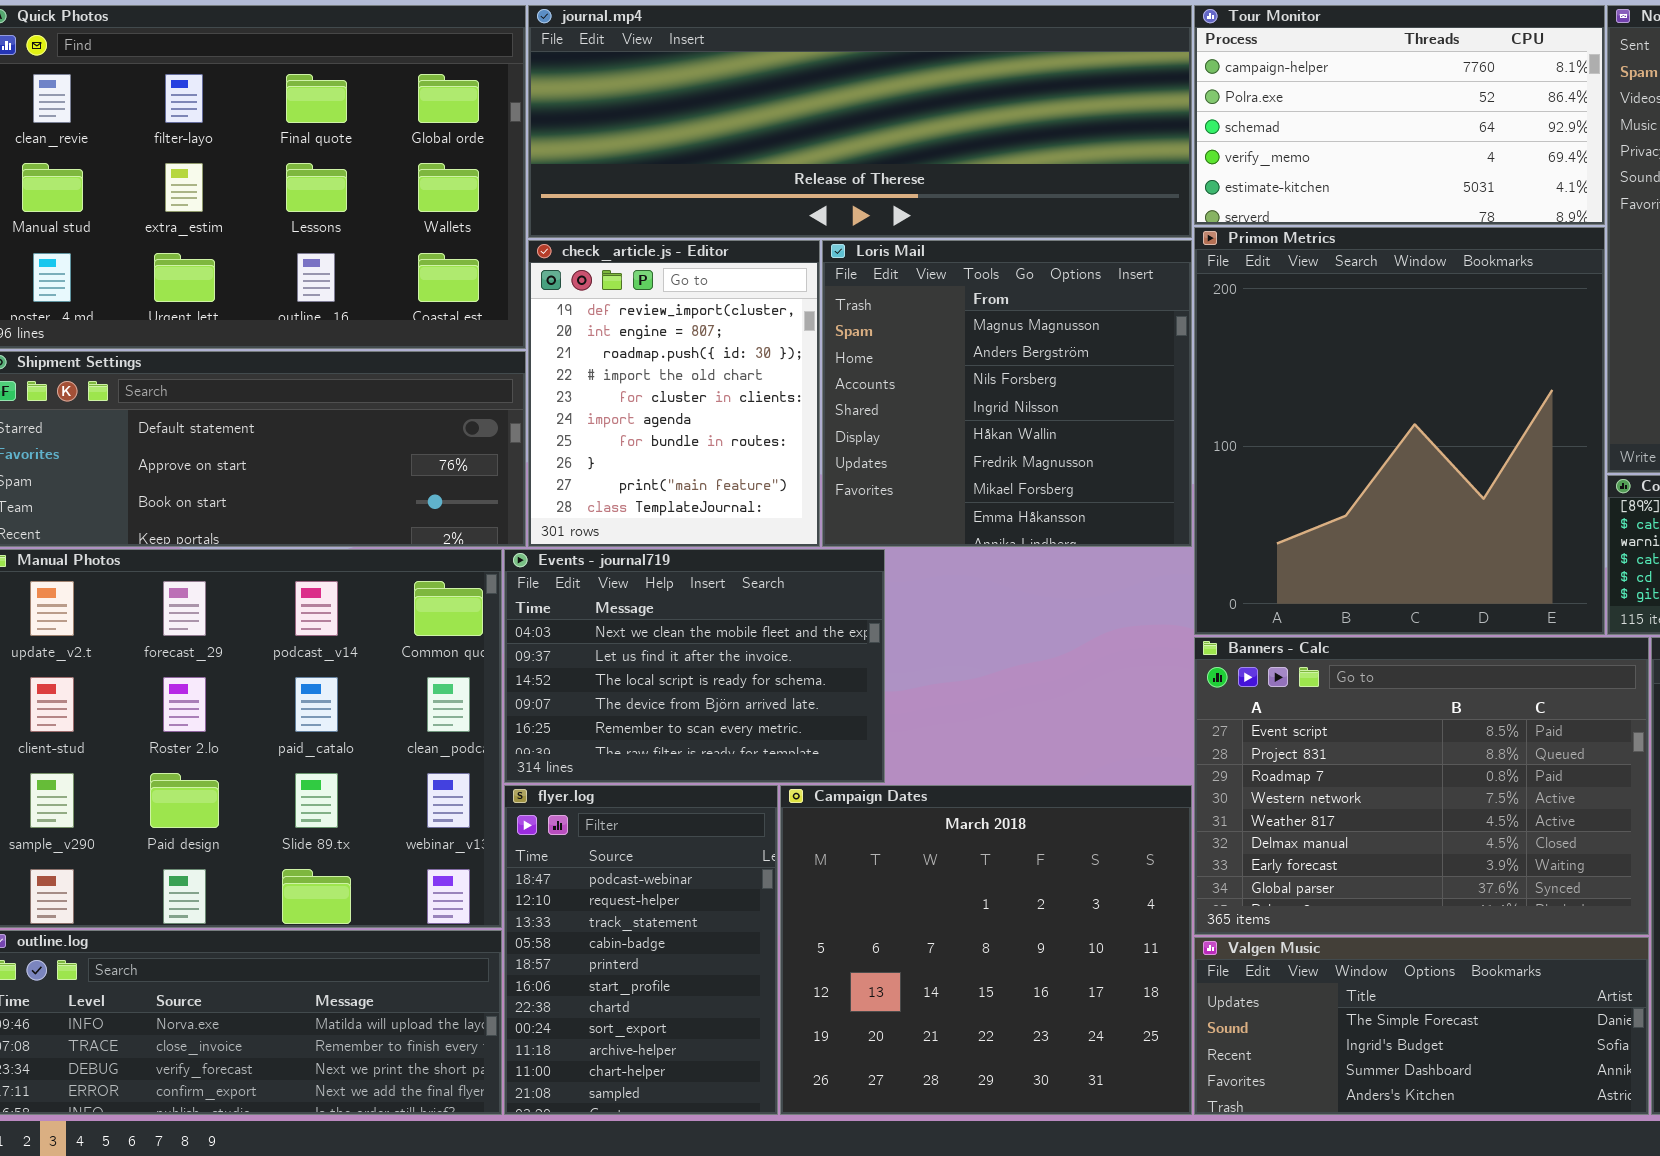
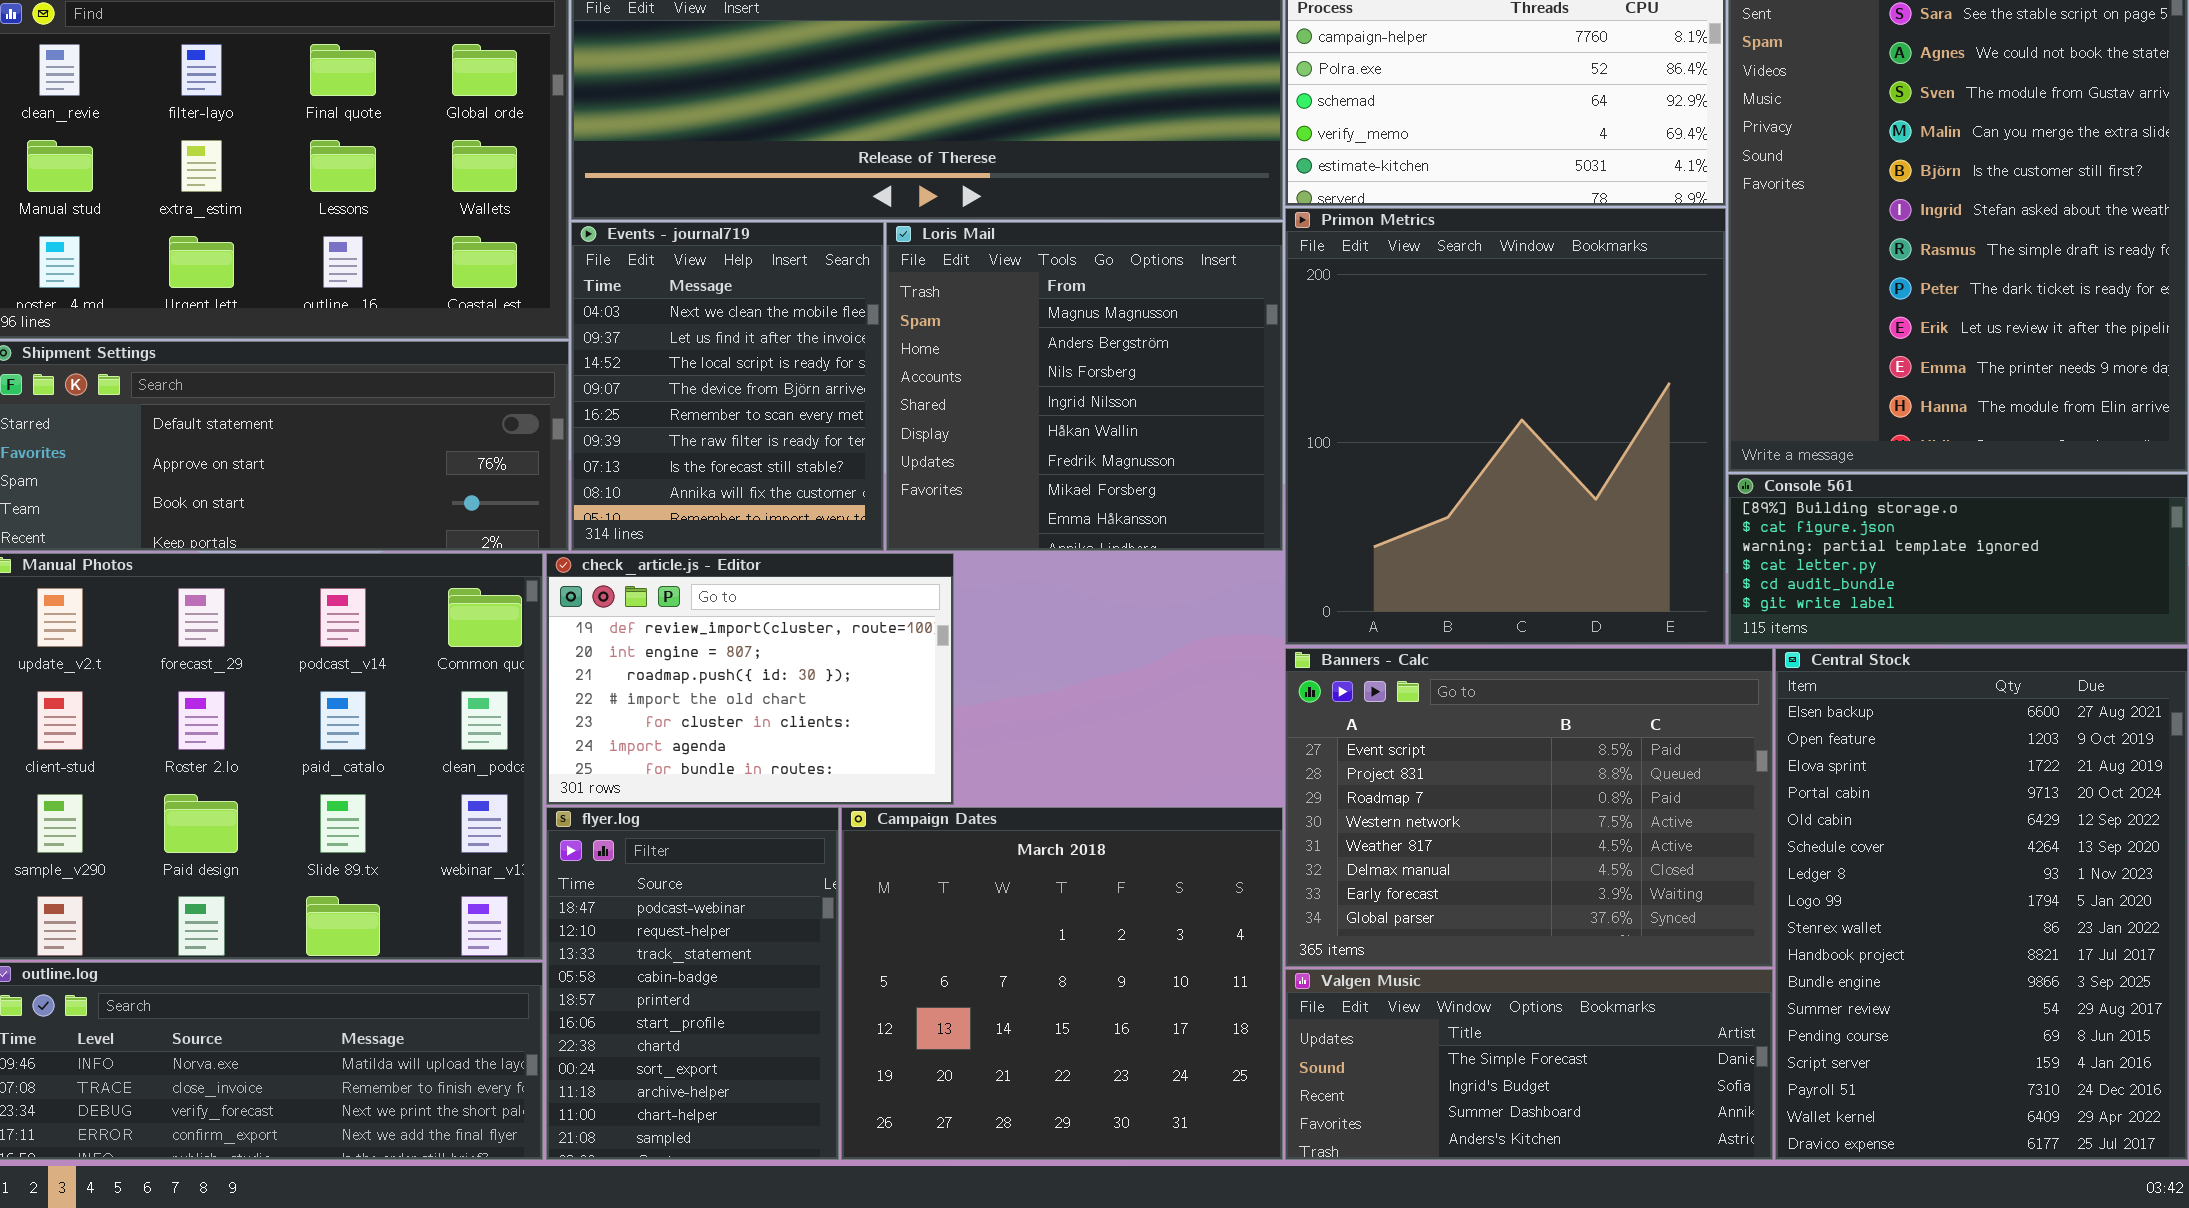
check_article.js - Editor: [528,240,820,547] -> [546,553,954,805], moved, resized
Events - journal719: [504,549,885,783] -> [571,222,884,551], moved, resized

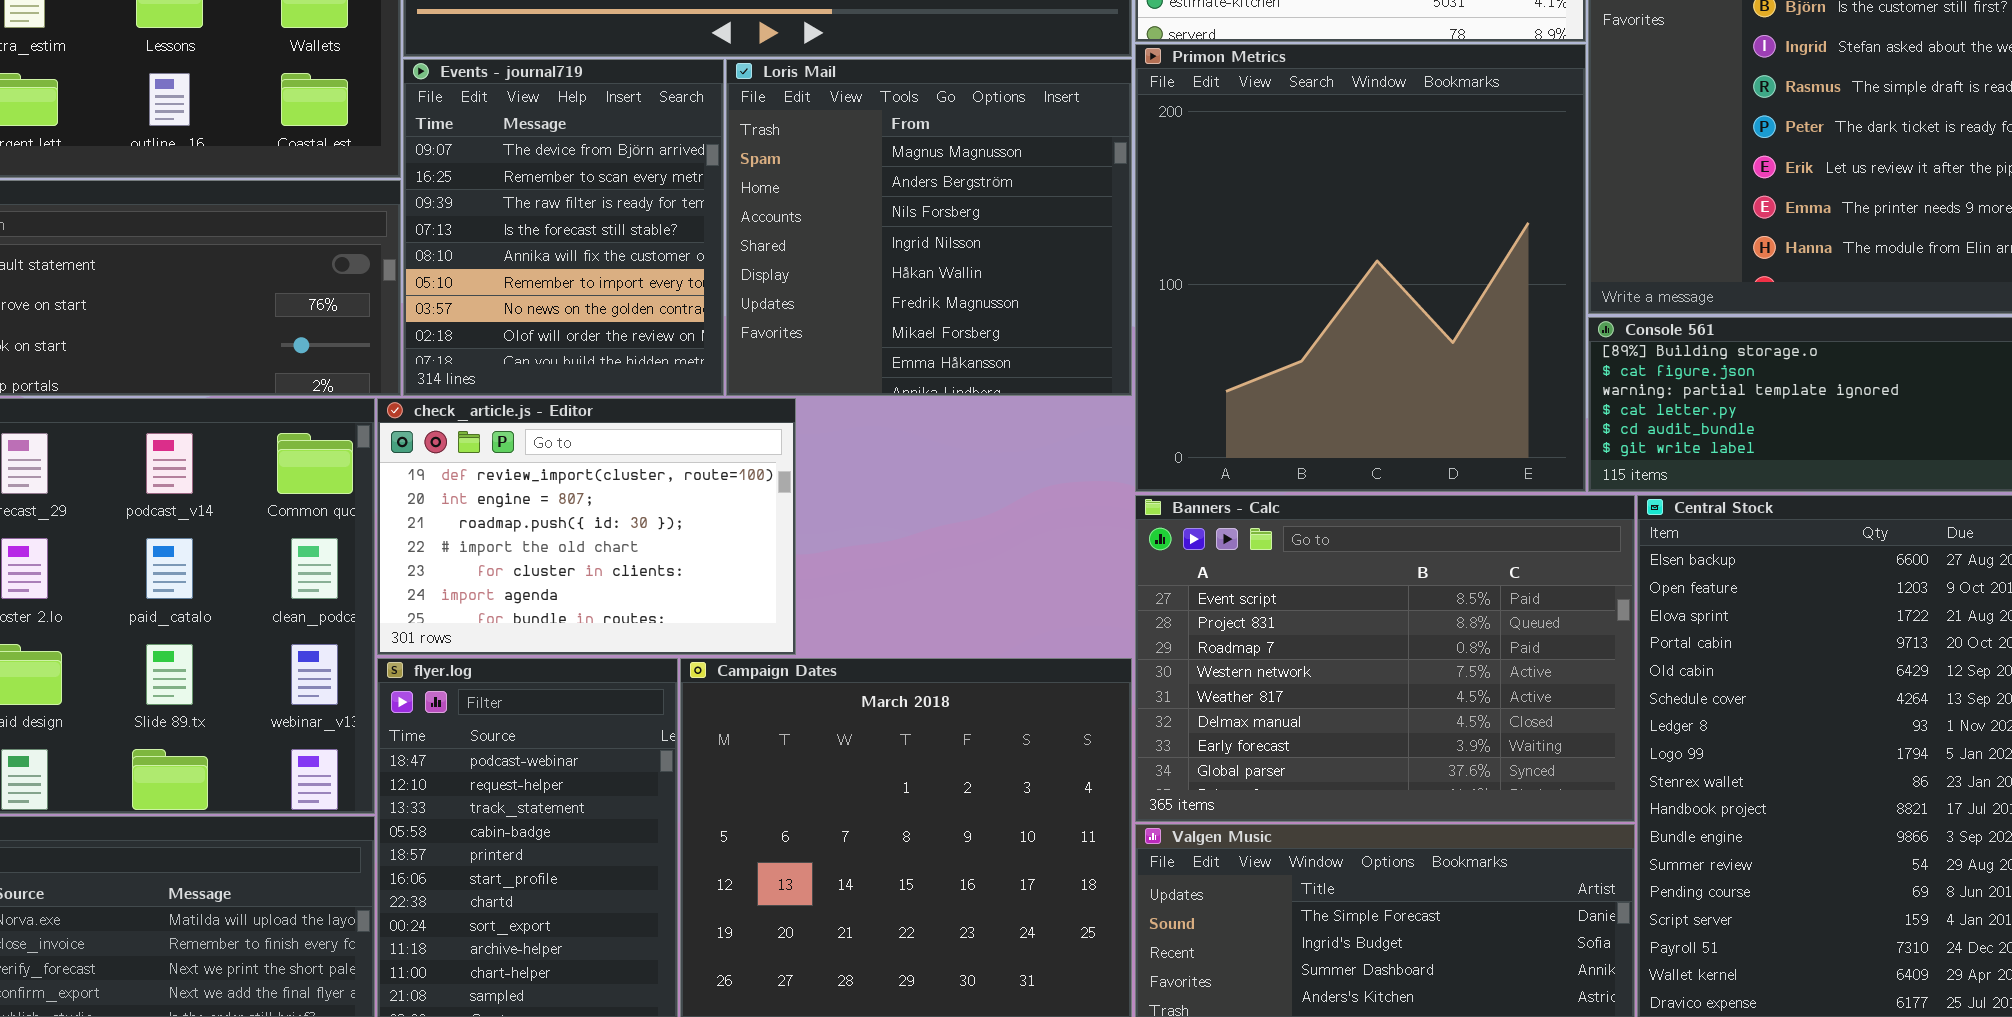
Events - journal719: [571,222,884,551] -> [403,59,724,396], scrolled down 3 rows

